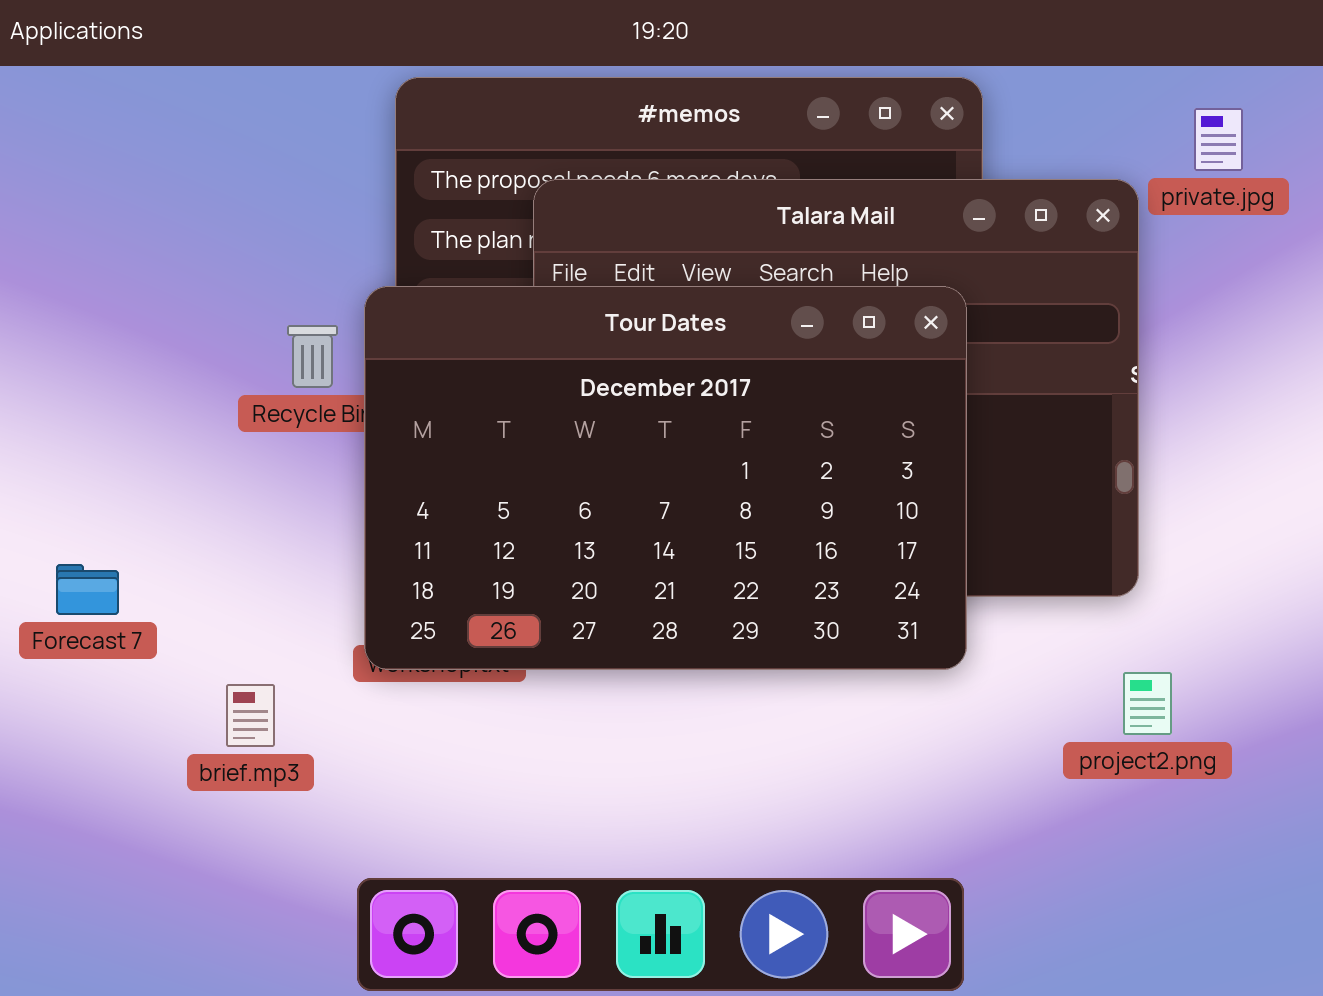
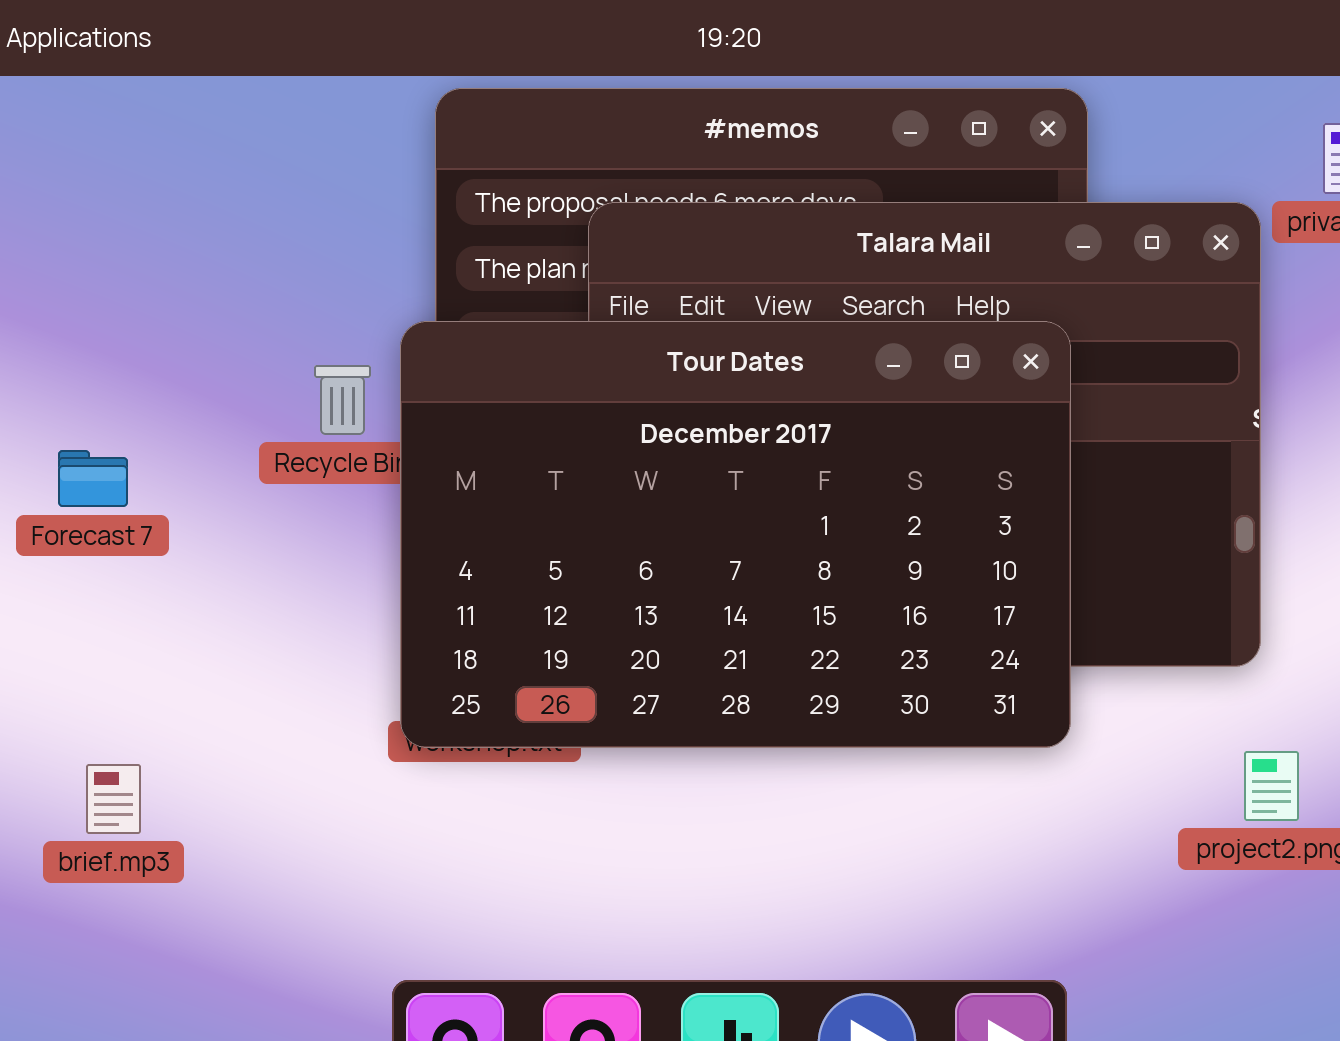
Forecast 7: [56,564,119,615] -> [58,450,128,507], moved
brief.mp3: [226,684,275,747] -> [86,764,141,834], moved

